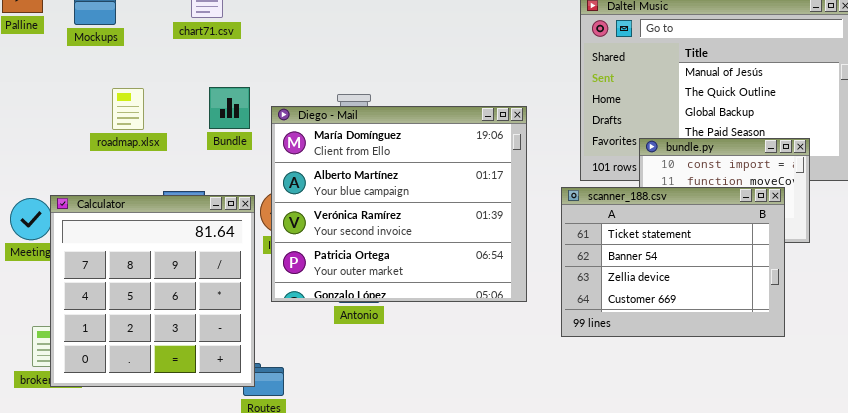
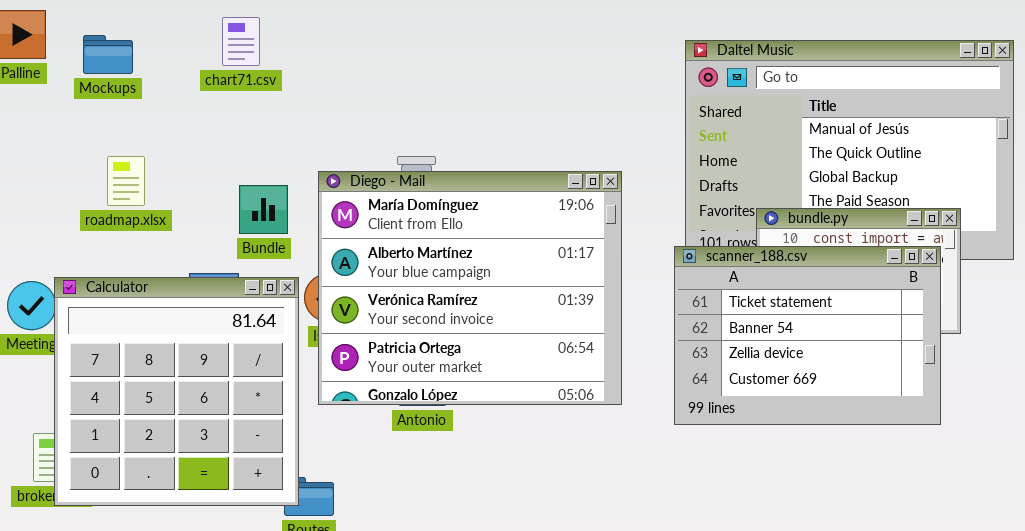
Bundle: [209,87,250,129] -> [239,185,288,234], moved
roadmap.xlsx: [112,88,144,130] -> [107,156,145,206], moved
scanner_188.csv: [561,187,785,337] -> [674,246,941,425], moved

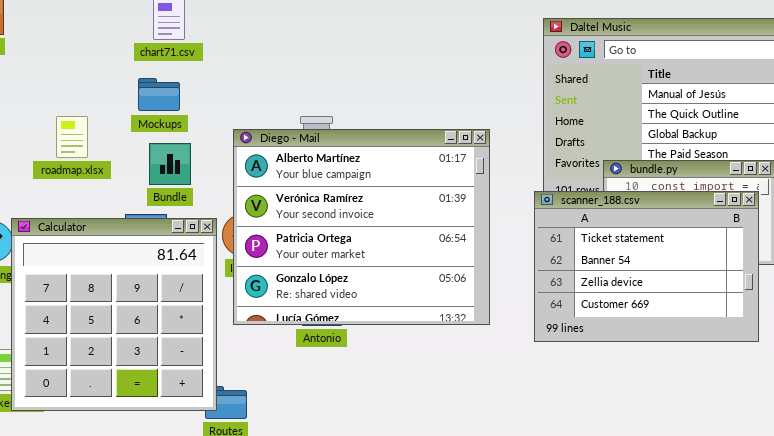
Mockups: [83,35,133,74] -> [138,78,180,111], moved
Diego - Mail: [318,171,622,405] -> [233,129,490,325], scrolled down 1 row
Bundle: [239,185,288,234] -> [149,143,191,185], moved

